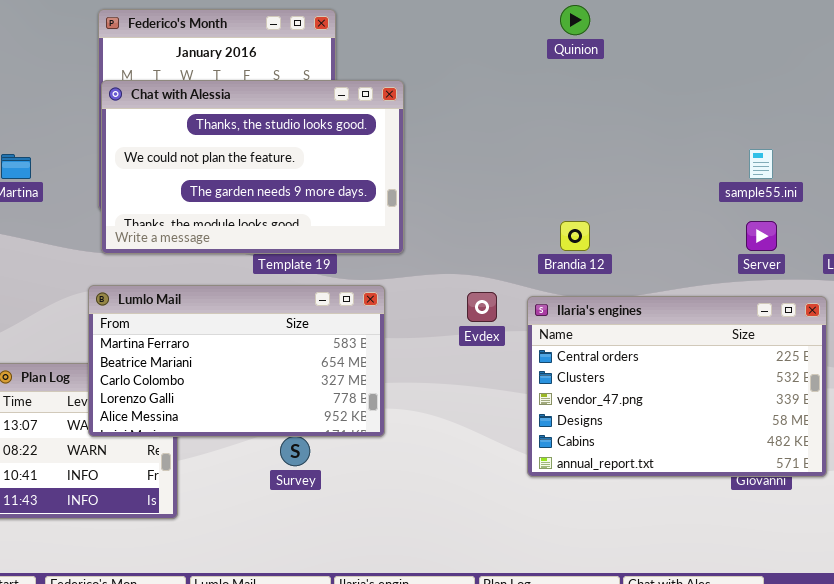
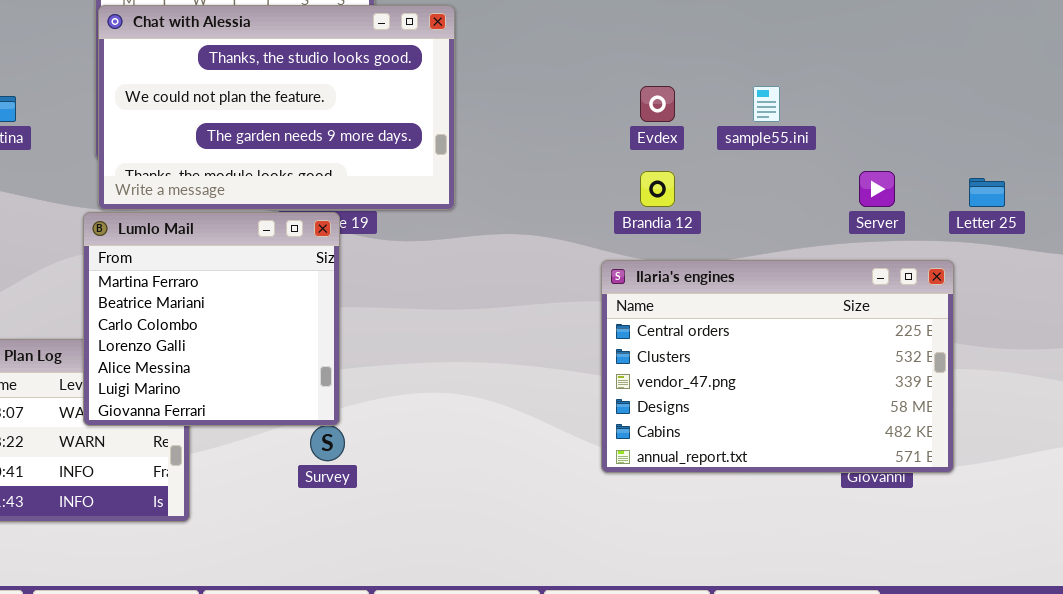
sample55.ini: [749,149,773,179] -> [753,86,780,122], moved
Lumlo Mail: [88,285,385,437] -> [83,212,340,426], resized
Evdex: [467,292,497,322] -> [640,86,675,122], moved

